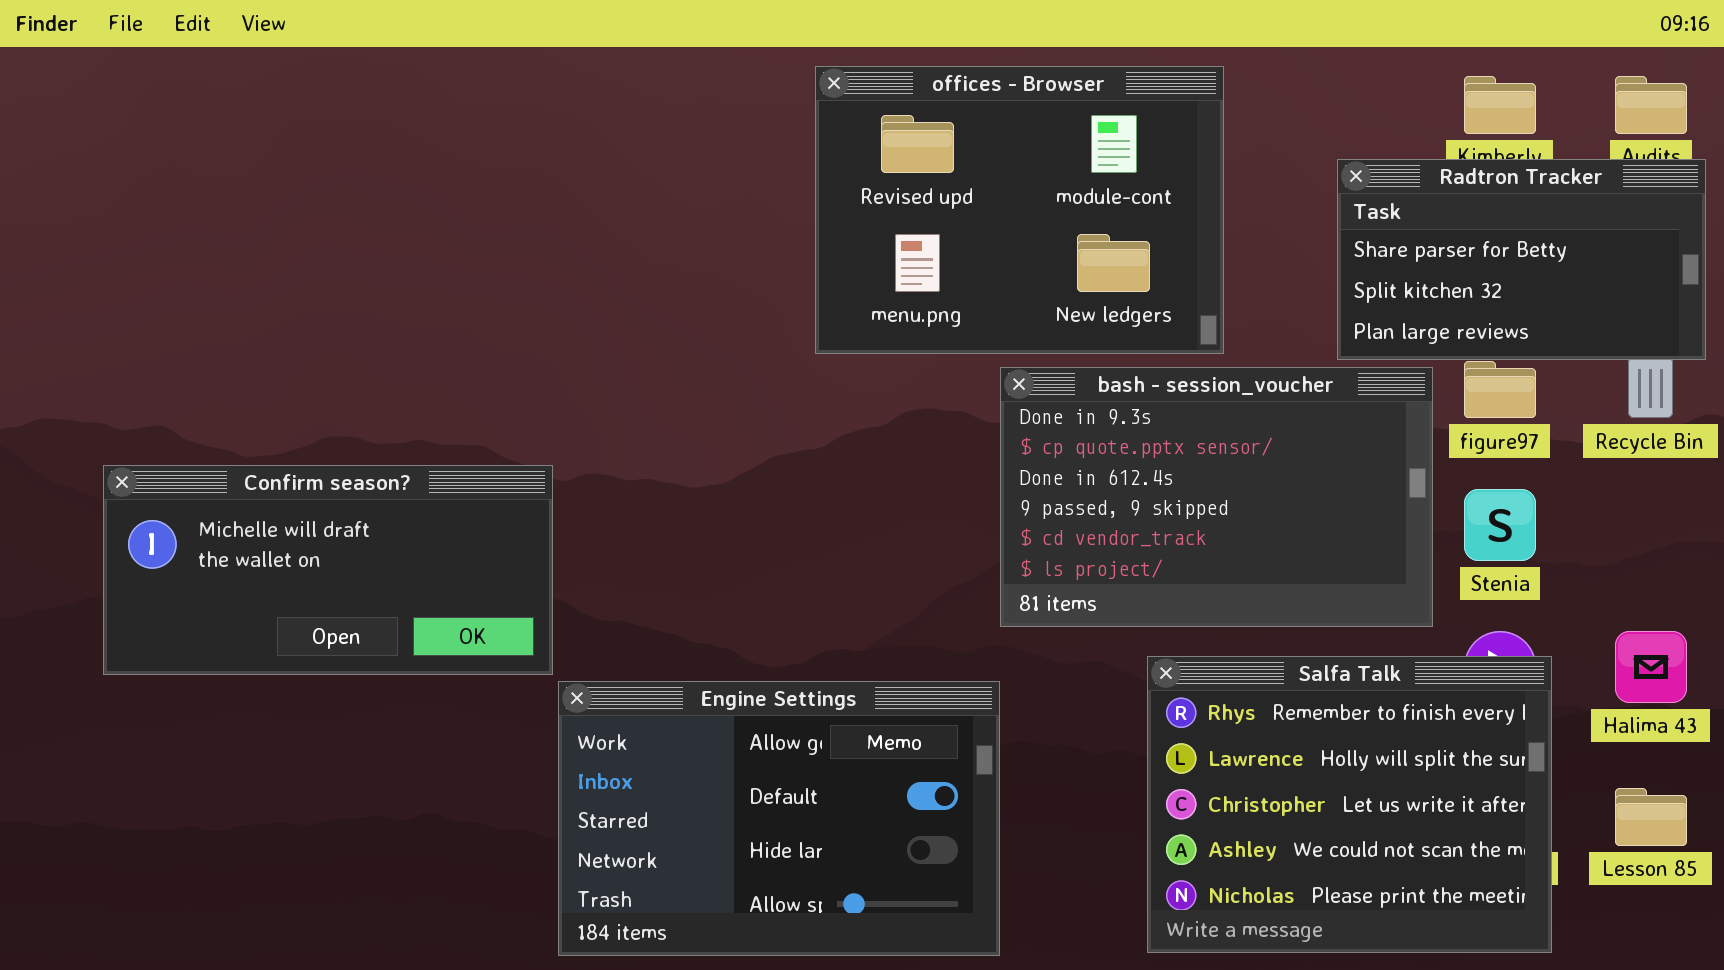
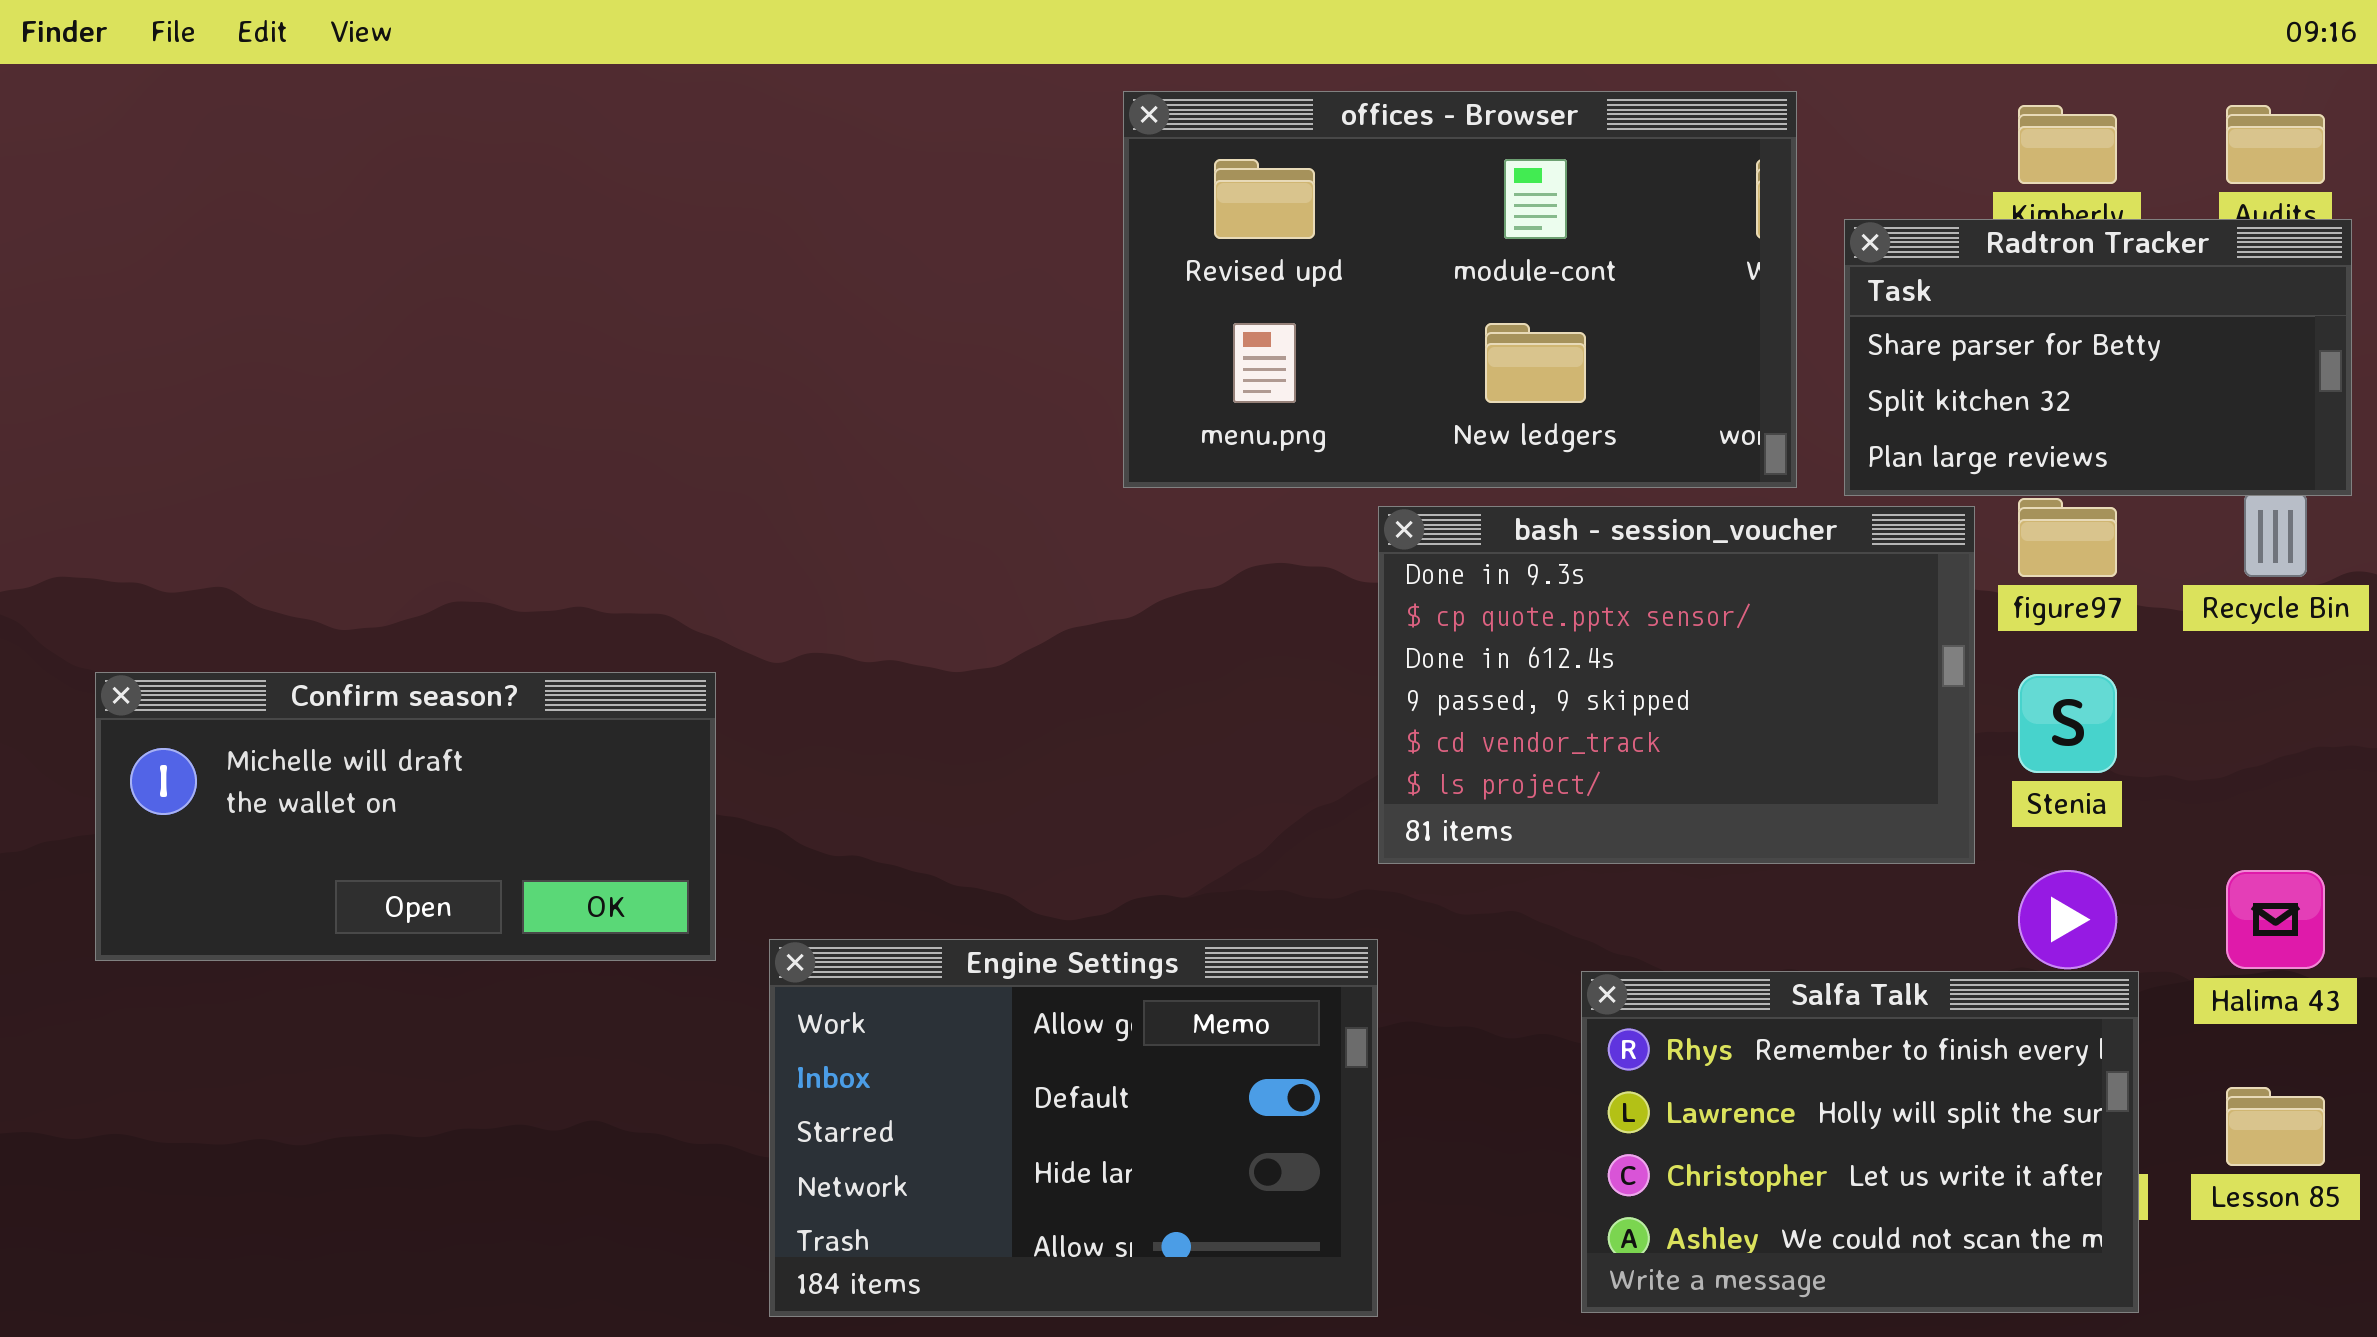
offices - Browser: [815,66,1224,354] -> [1123,91,1797,488], resized
Confirm season?: [103,465,553,675] -> [95,672,716,961], moved
Salfa Talk: [1147,656,1552,953] -> [1581,971,2139,1313], resized

